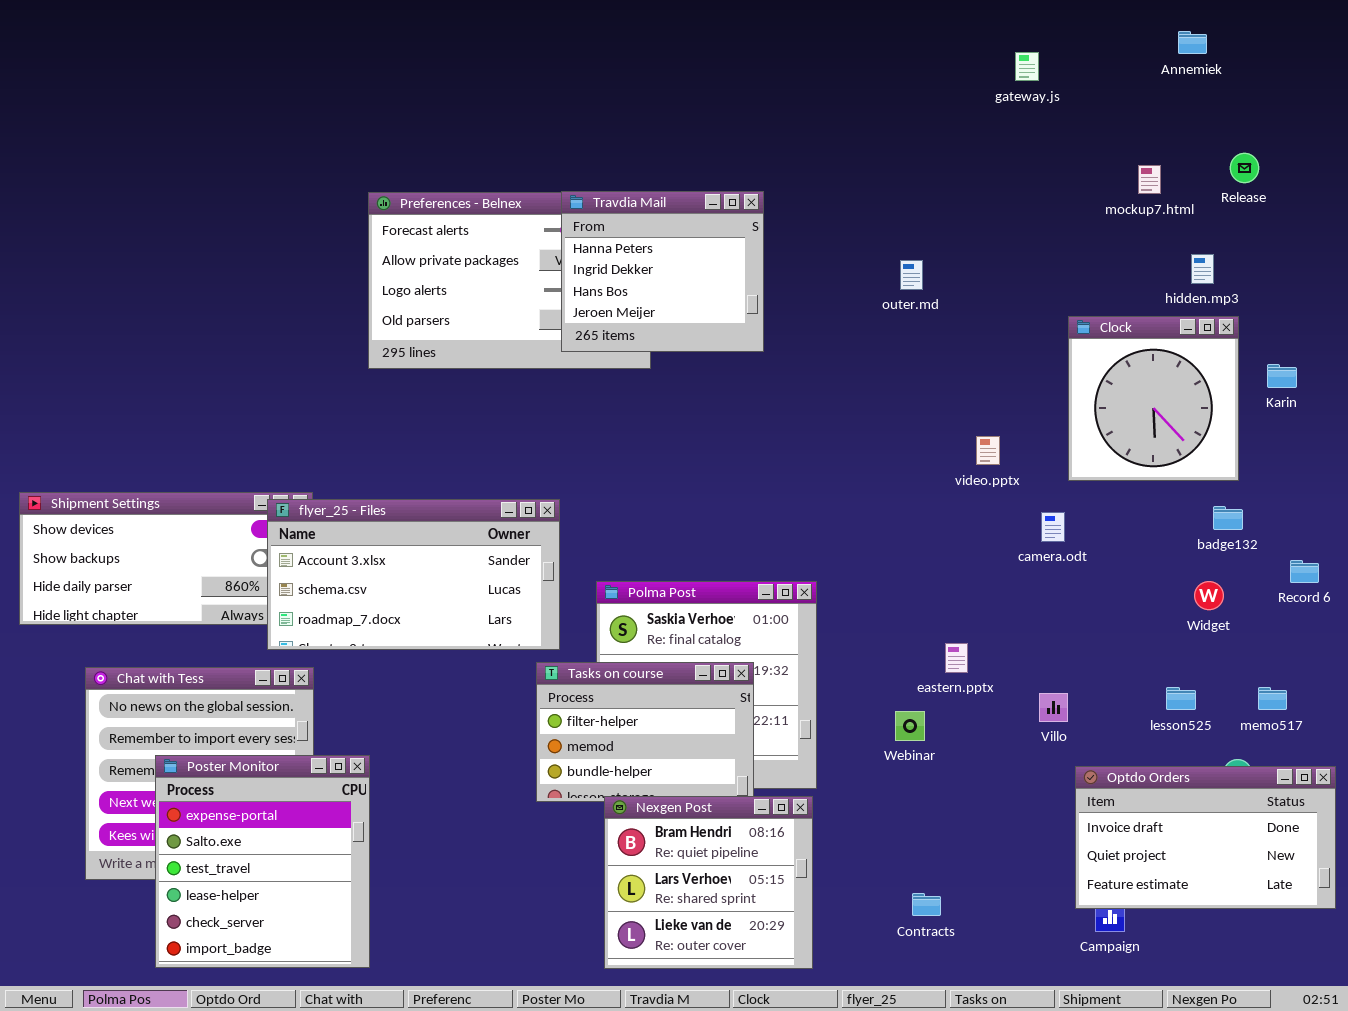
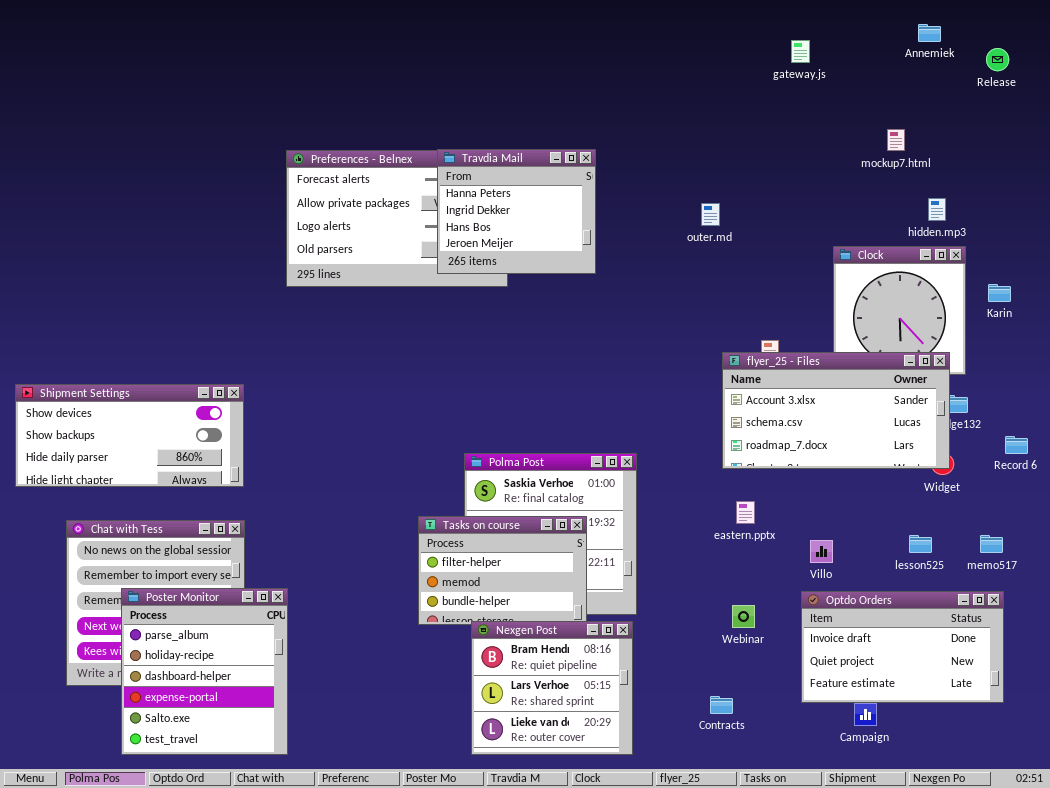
Release: [1230,153,1259,183] -> [986,48,1009,71], moved
flyer_25 - Files: [267,499,560,650] -> [722,352,950,469], moved
Webinar: [895,711,925,741] -> [732,605,755,628], moved
Poster Monitor: [155,755,370,968] -> [121,588,288,755], scrolled up 3 rows
Optdo Orders: [1075,766,1336,909] -> [801,591,1004,703], moved

